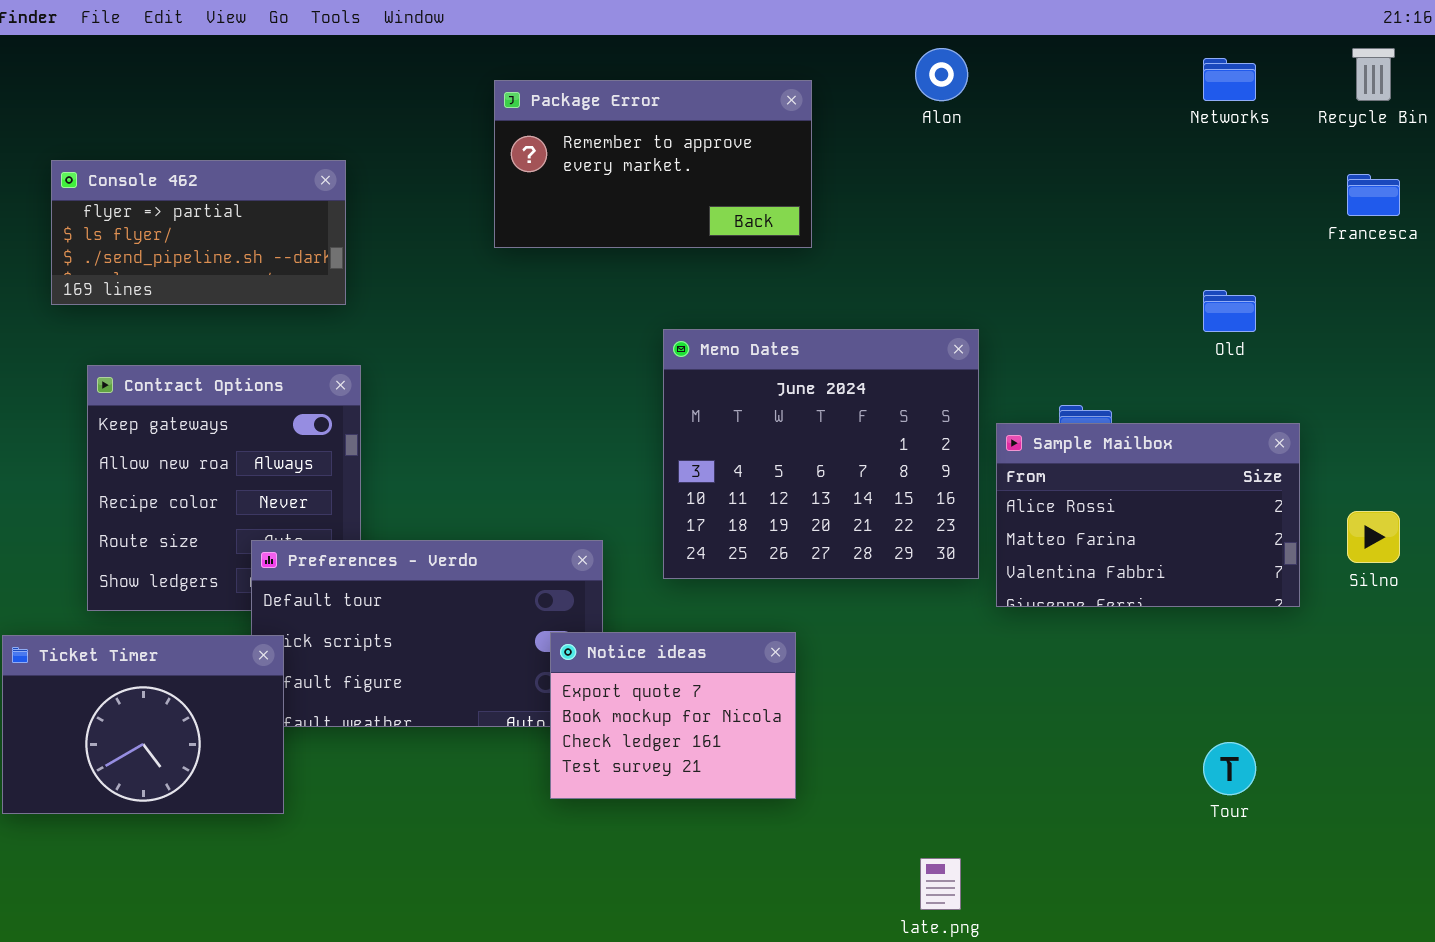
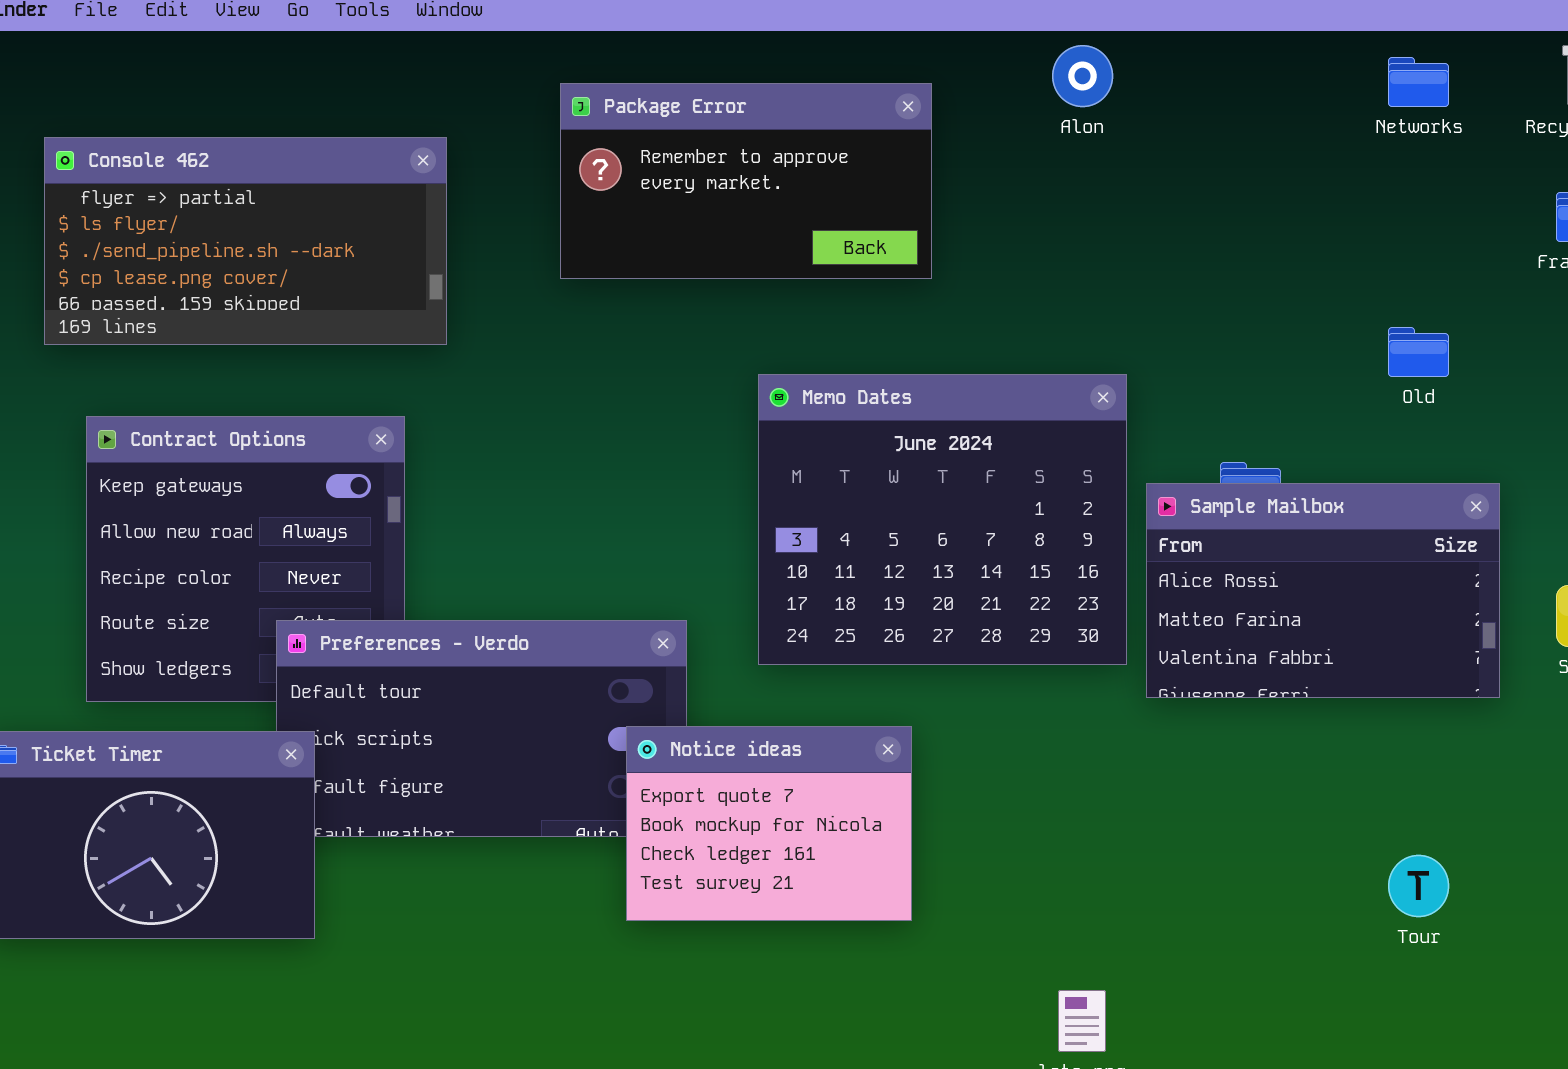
Console 462: [51,160,346,305] -> [44,137,447,345], resized

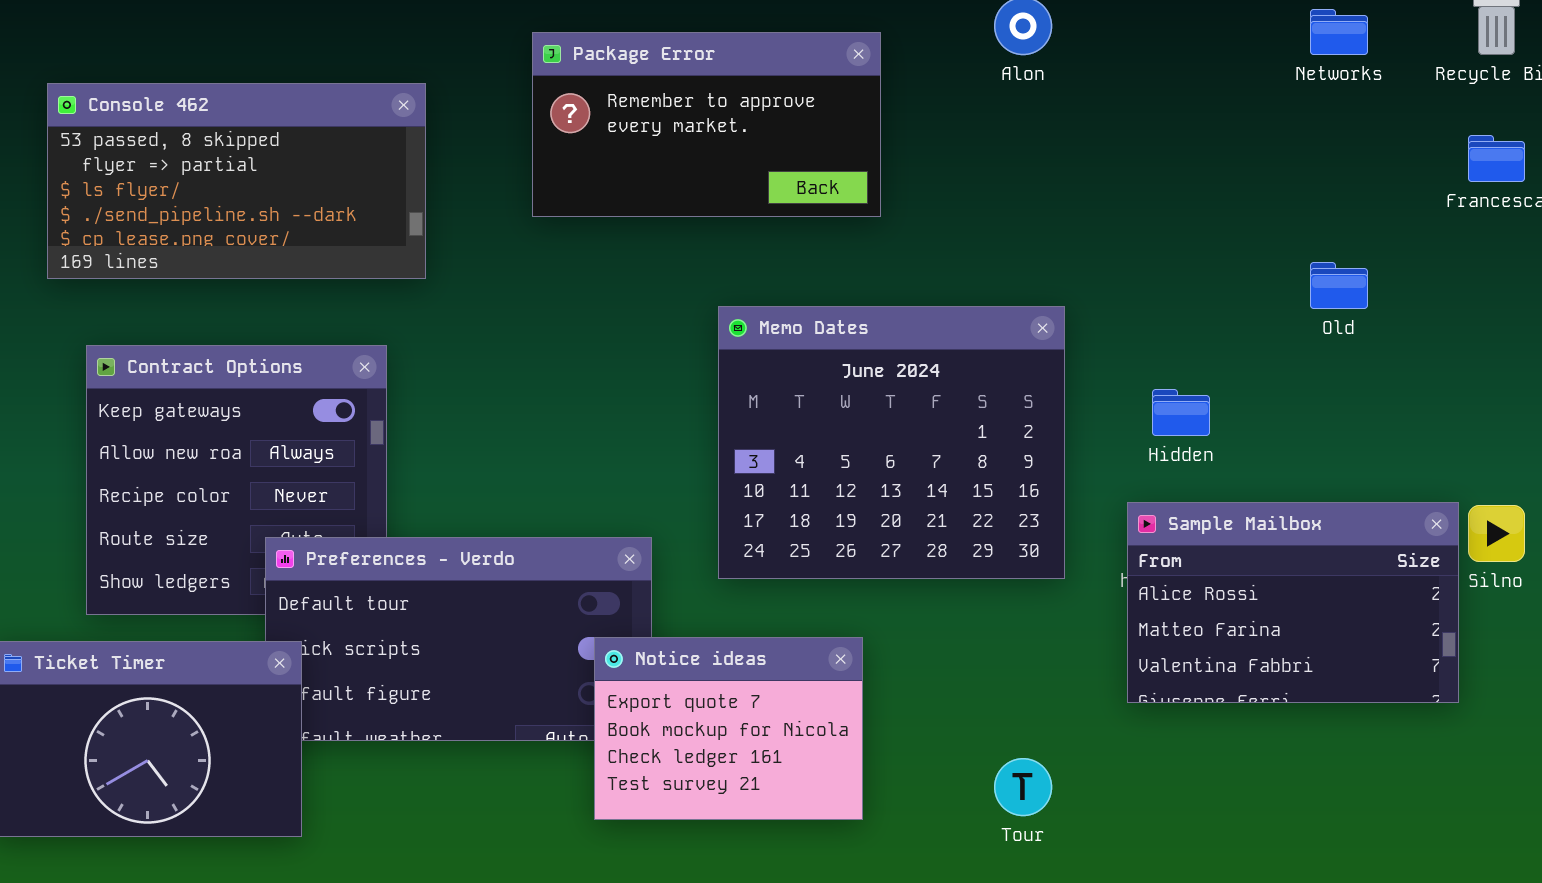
Console 462: [44,137,447,345] -> [47,83,426,279], scrolled up 1 row
Sample Mailbox: [1146,483,1500,698] -> [1127,502,1459,703], moved
Tour: [1388,855,1449,917] -> [994,758,1052,816], moved

